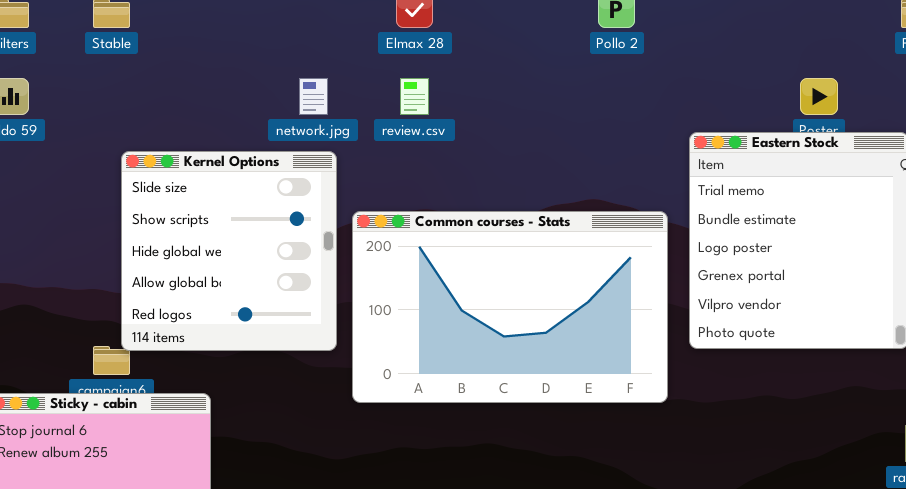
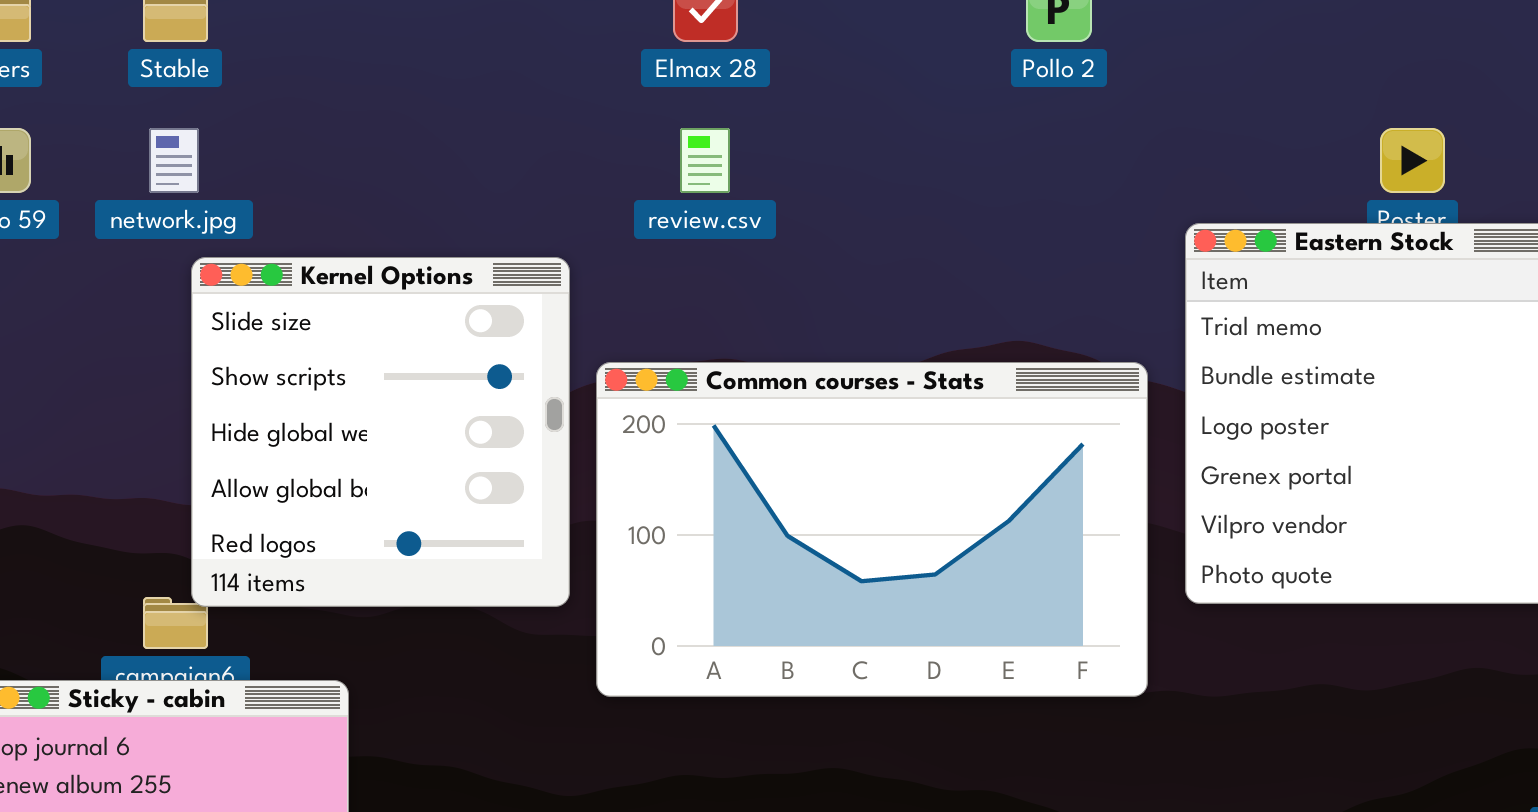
network.jpg: [299,78,328,115] -> [149,128,199,193], moved

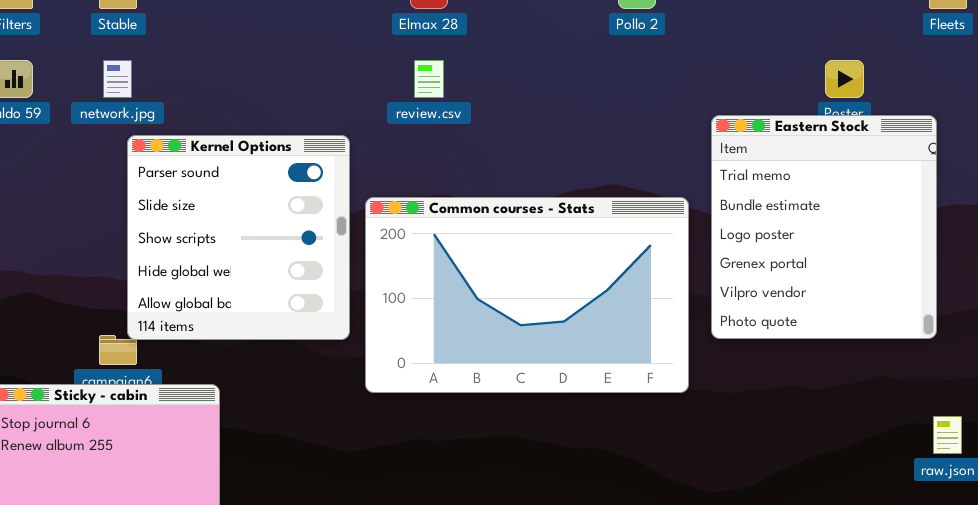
Kernel Options: [191,257,570,607] -> [127,135,350,340], scrolled up 1 row

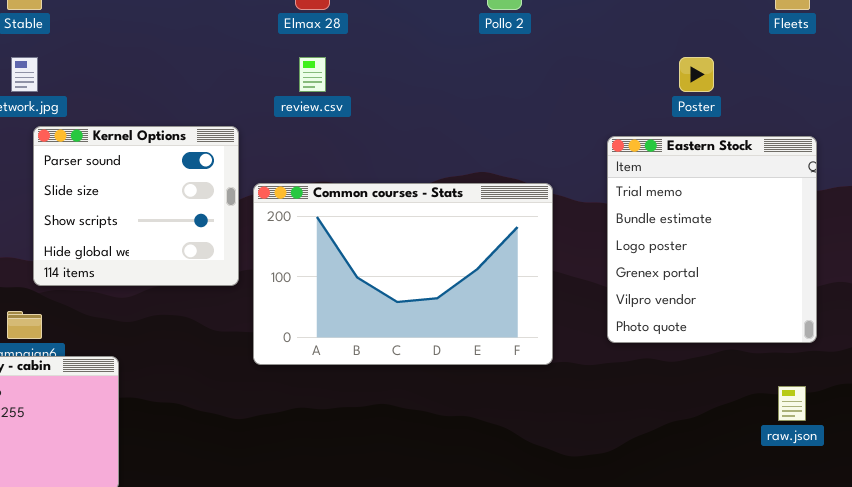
Eastern Stock: [711,115,937,339] -> [607,136,817,343], moved
Kernel Options: [127,135,350,340] -> [33,126,239,286], resized

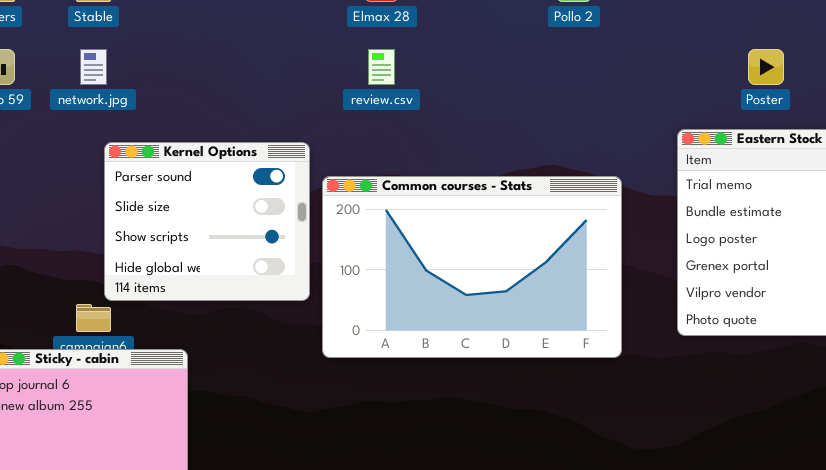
Kernel Options: [33,126,239,286] -> [104,142,310,301], moved

